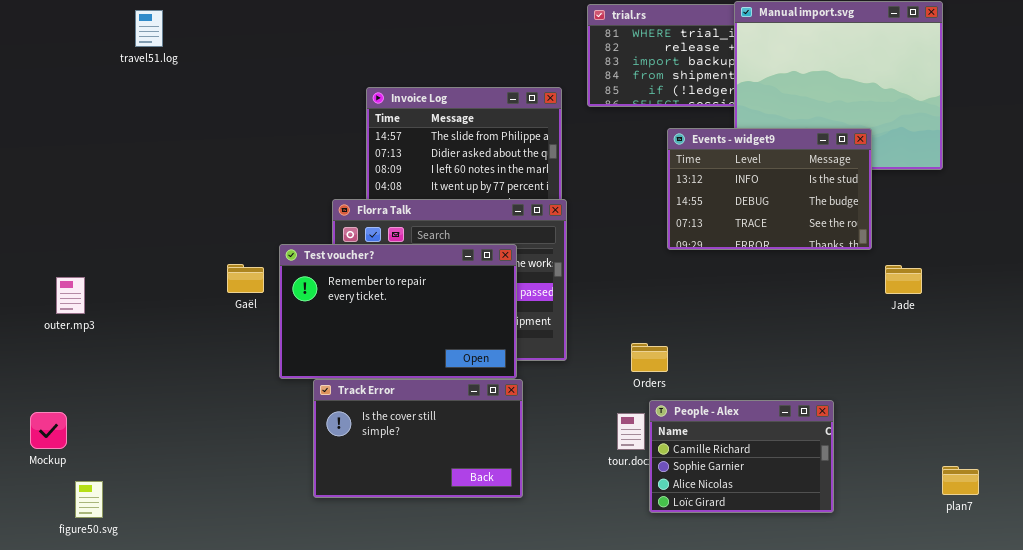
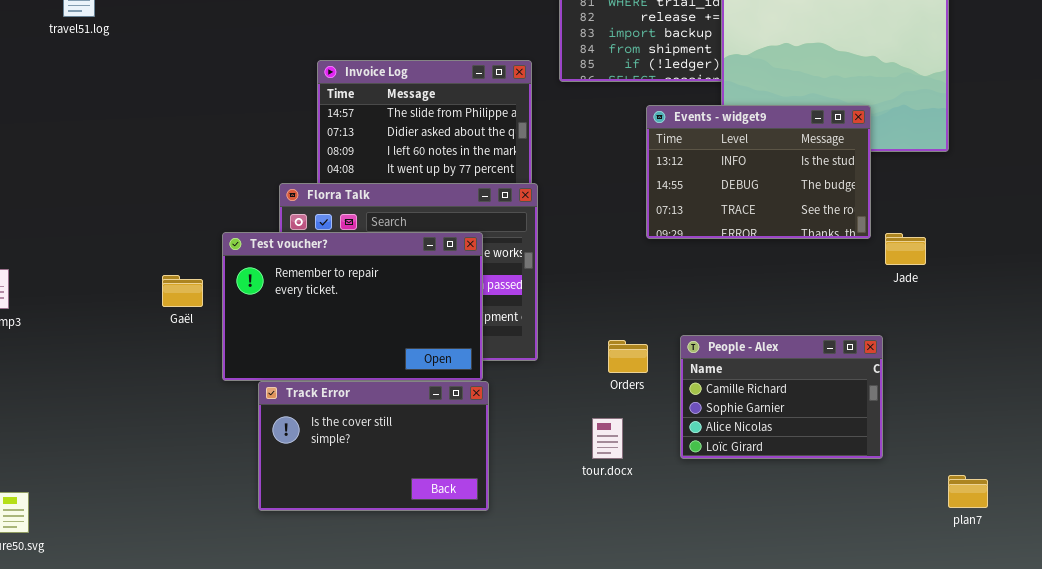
Gaël: [227,264,264,293] -> [162,275,203,307], moved
Jade: [885,265,922,294] -> [885,233,926,265], moved
People - Alex: [649,400,834,513] -> [680,335,883,459], moved

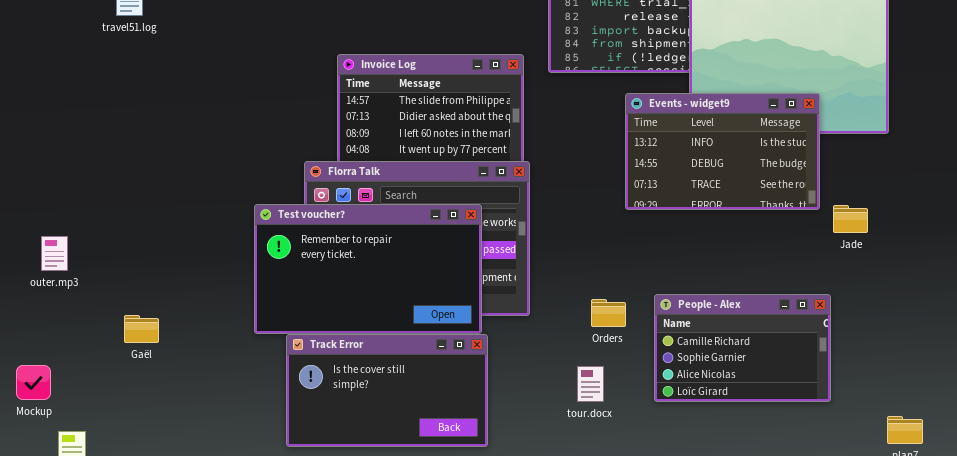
Gaël: [162,275,203,307] -> [124,315,159,343], moved

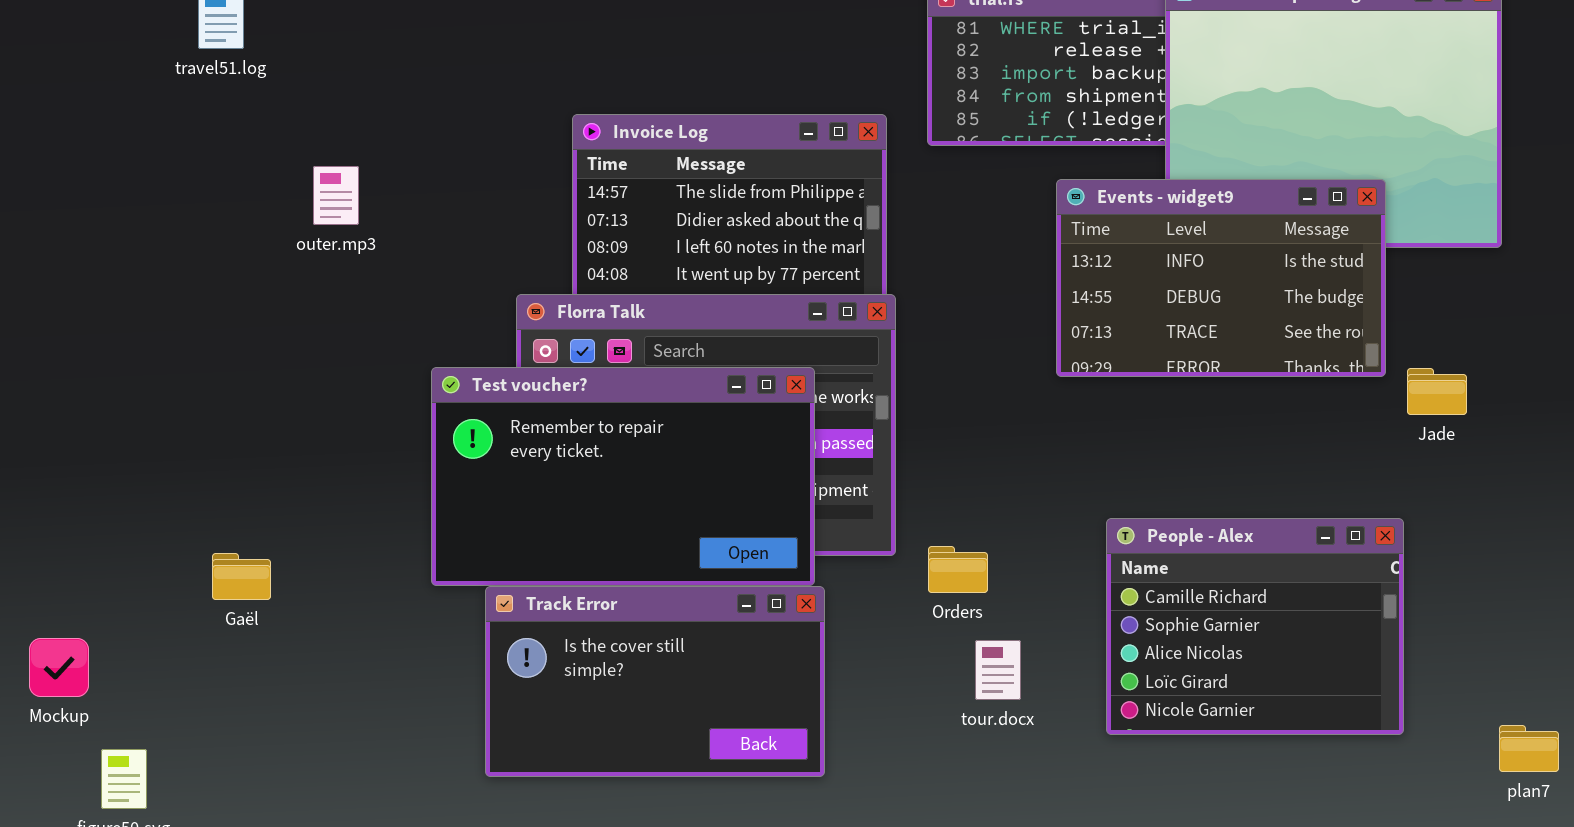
outer.mp3: [41,236,68,271] -> [313,166,359,225], moved
People - Alex: [654,294,831,402] -> [1106,518,1404,735], resized
Orders: [591,299,626,327] -> [928,546,988,593], moved

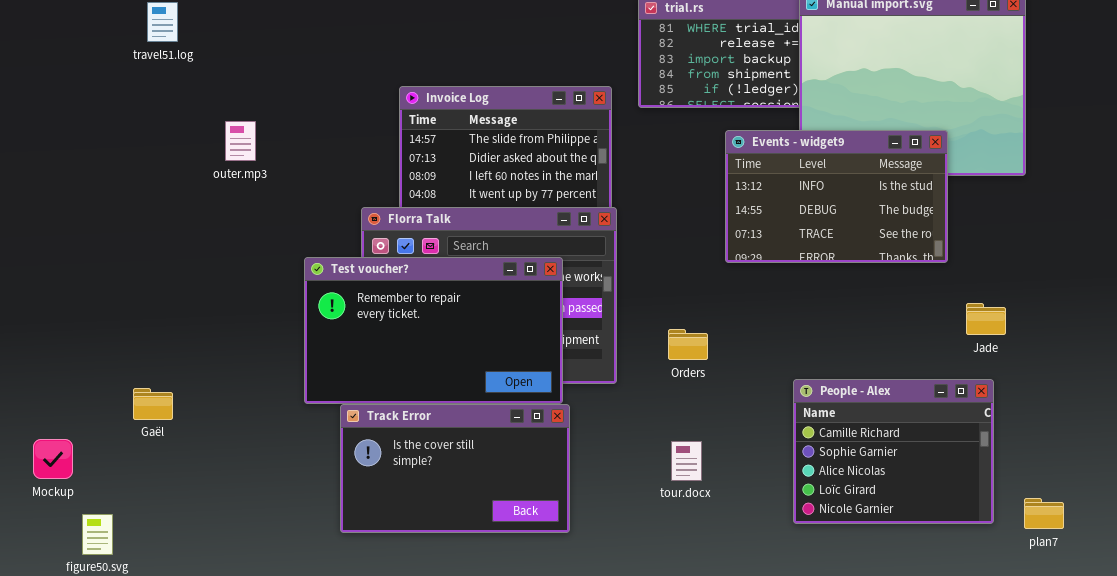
Jade: [1407,368,1467,415] -> [966,303,1006,335], moved
People - Alex: [1106,518,1404,735] -> [793,379,994,524], moved
Orders: [928,546,988,593] -> [668,329,708,360], moved
Gaël: [212,553,271,600] -> [133,388,173,420], moved

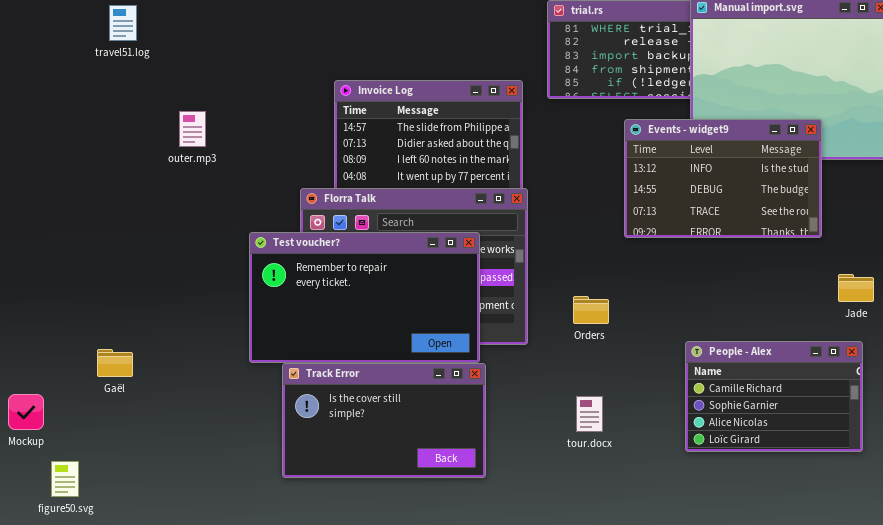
People - Alex: [793,379,994,524] -> [685,341,863,452], resized

